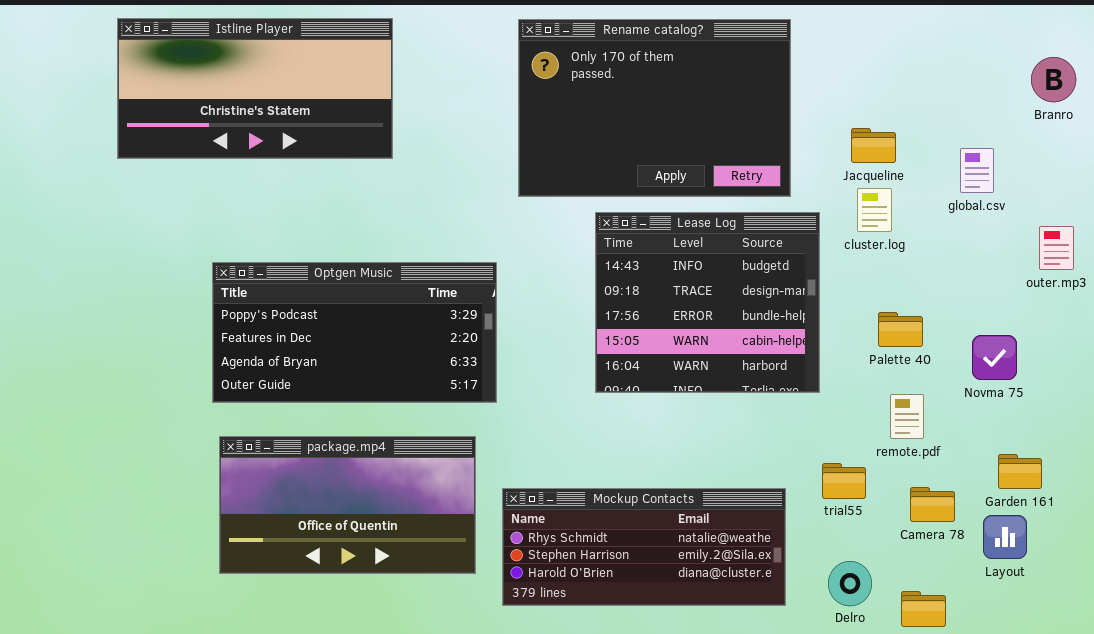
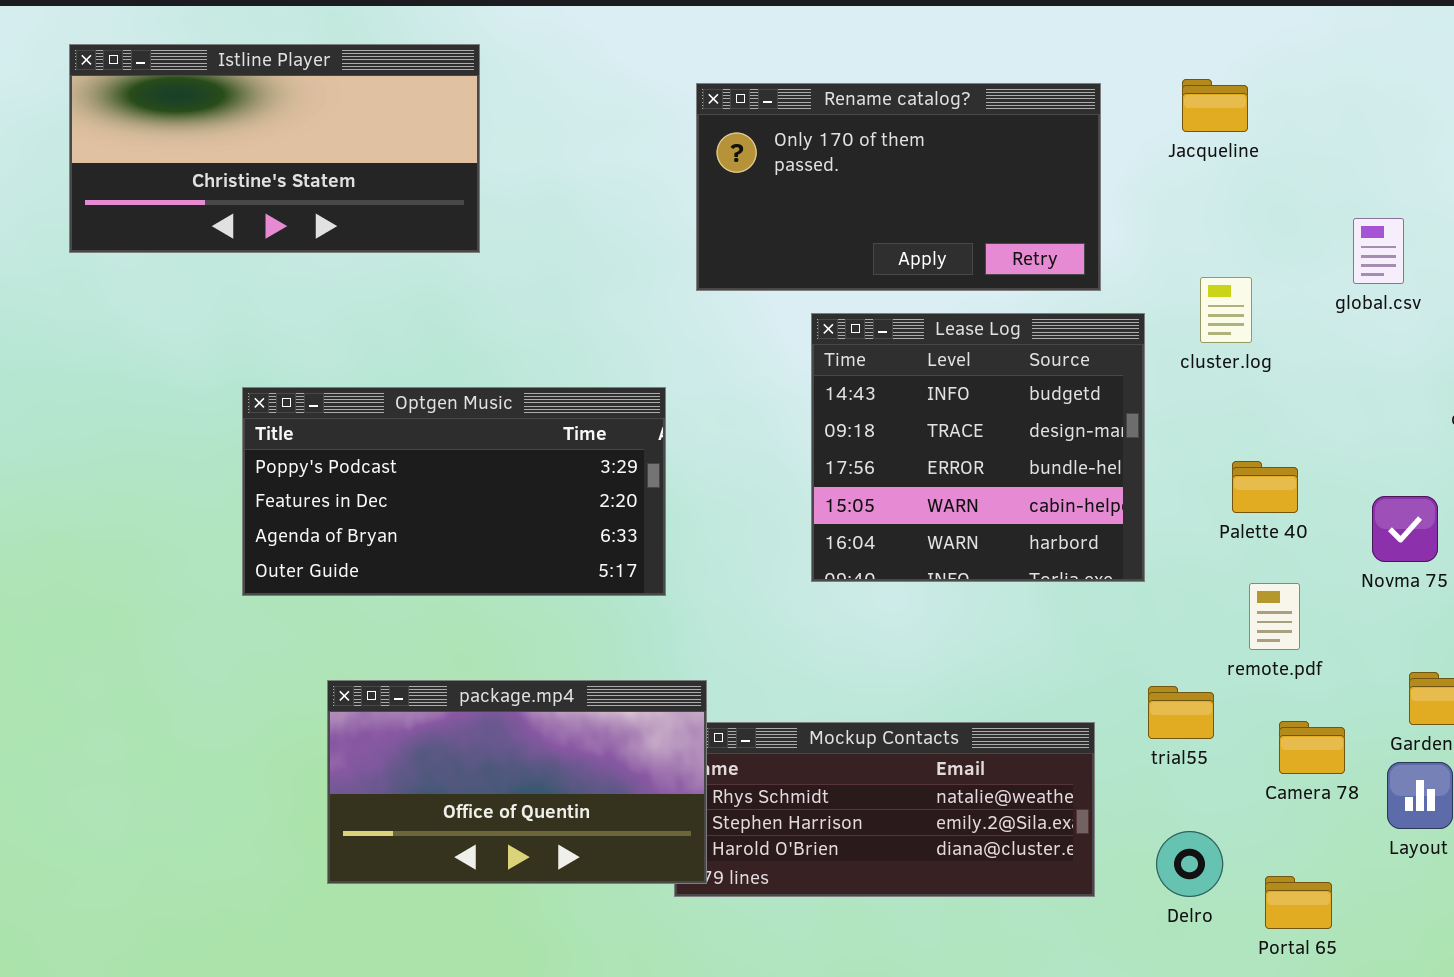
Istline Player: [117,18,393,159] -> [69,44,480,253], moved
Rename catalog?: [518,19,791,197] -> [696,83,1101,291], resized
Jacqueline: [851,128,896,163] -> [1182,79,1248,132], moved
package.mp4: [219,436,476,574] -> [327,680,707,884], moved

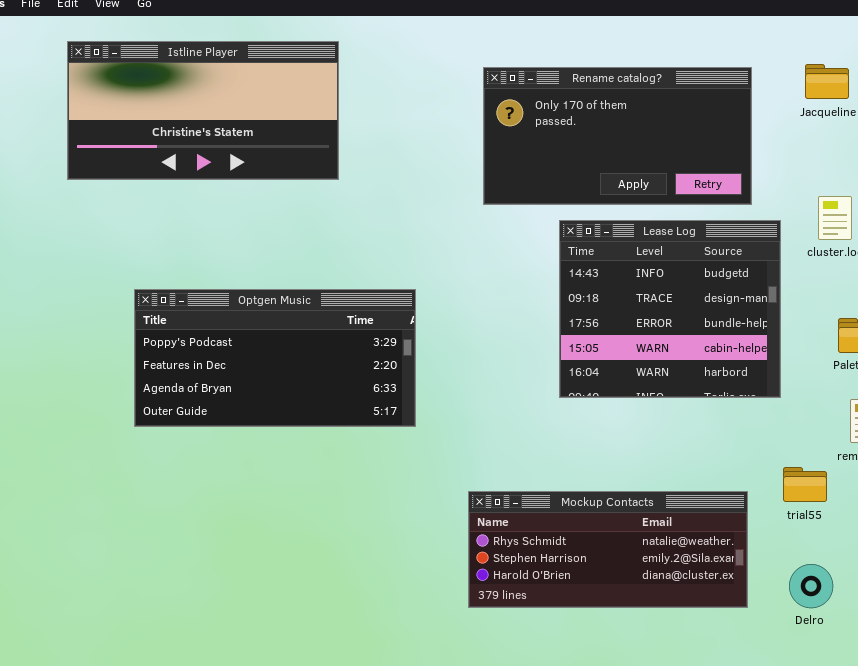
Optgen Music: [242,387,666,596] -> [134,289,416,427], moved
package.mp4: [327,680,707,884] -> none, closed

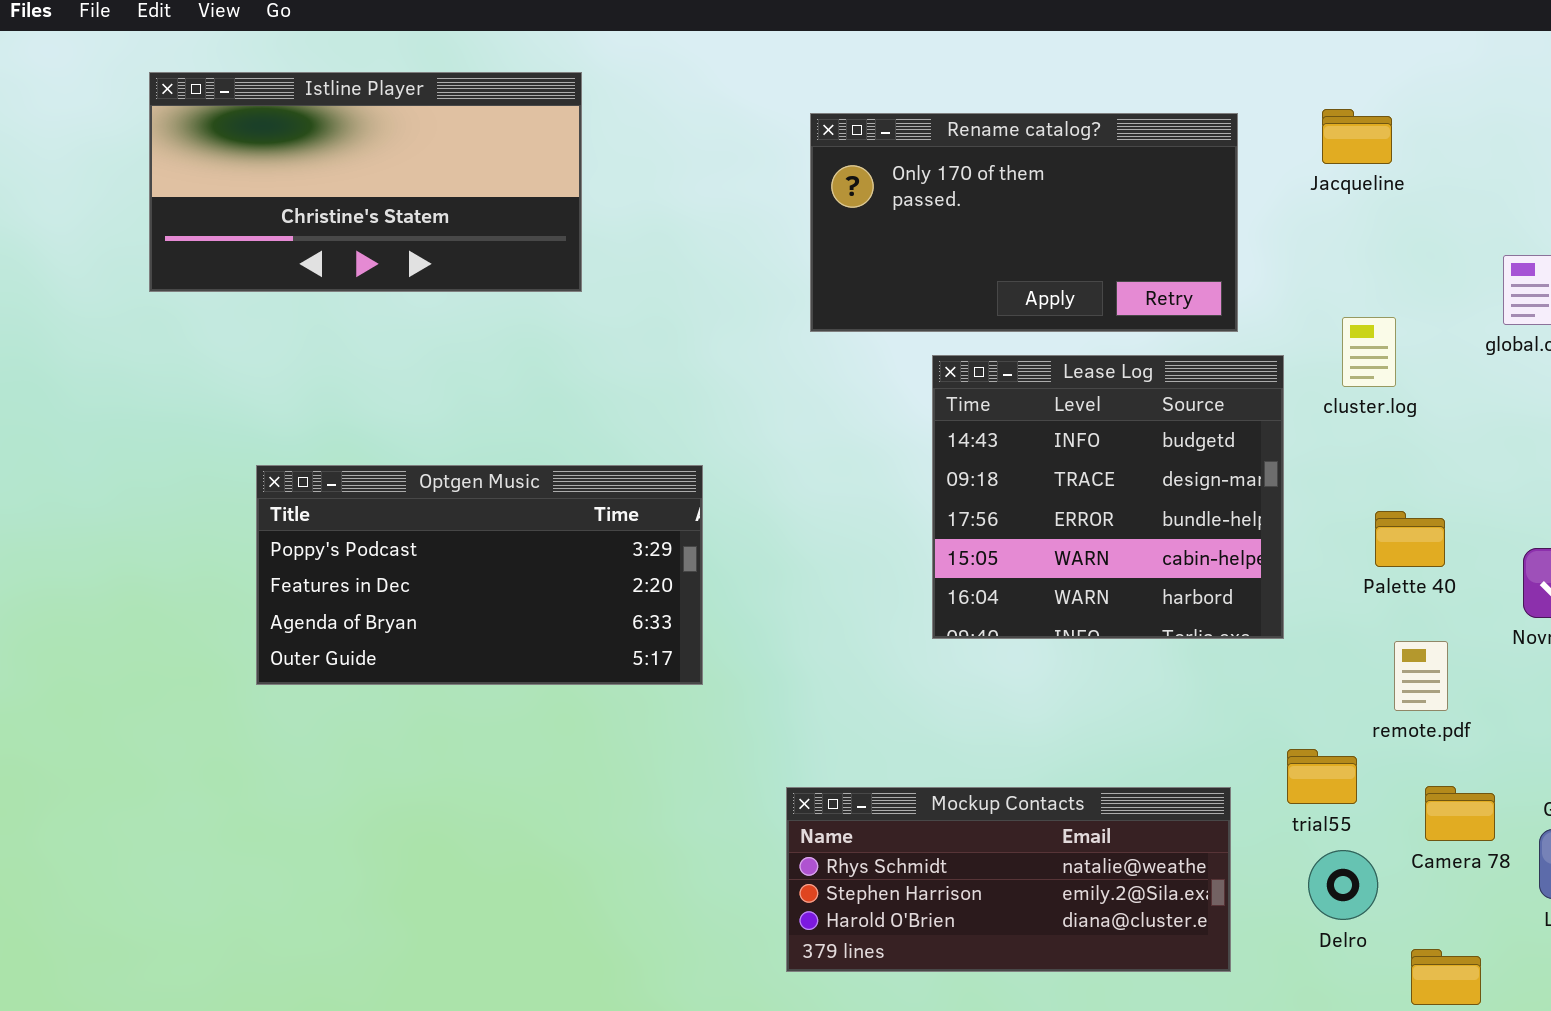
Delro: [789,564,833,608] -> [1308,850,1378,920], moved

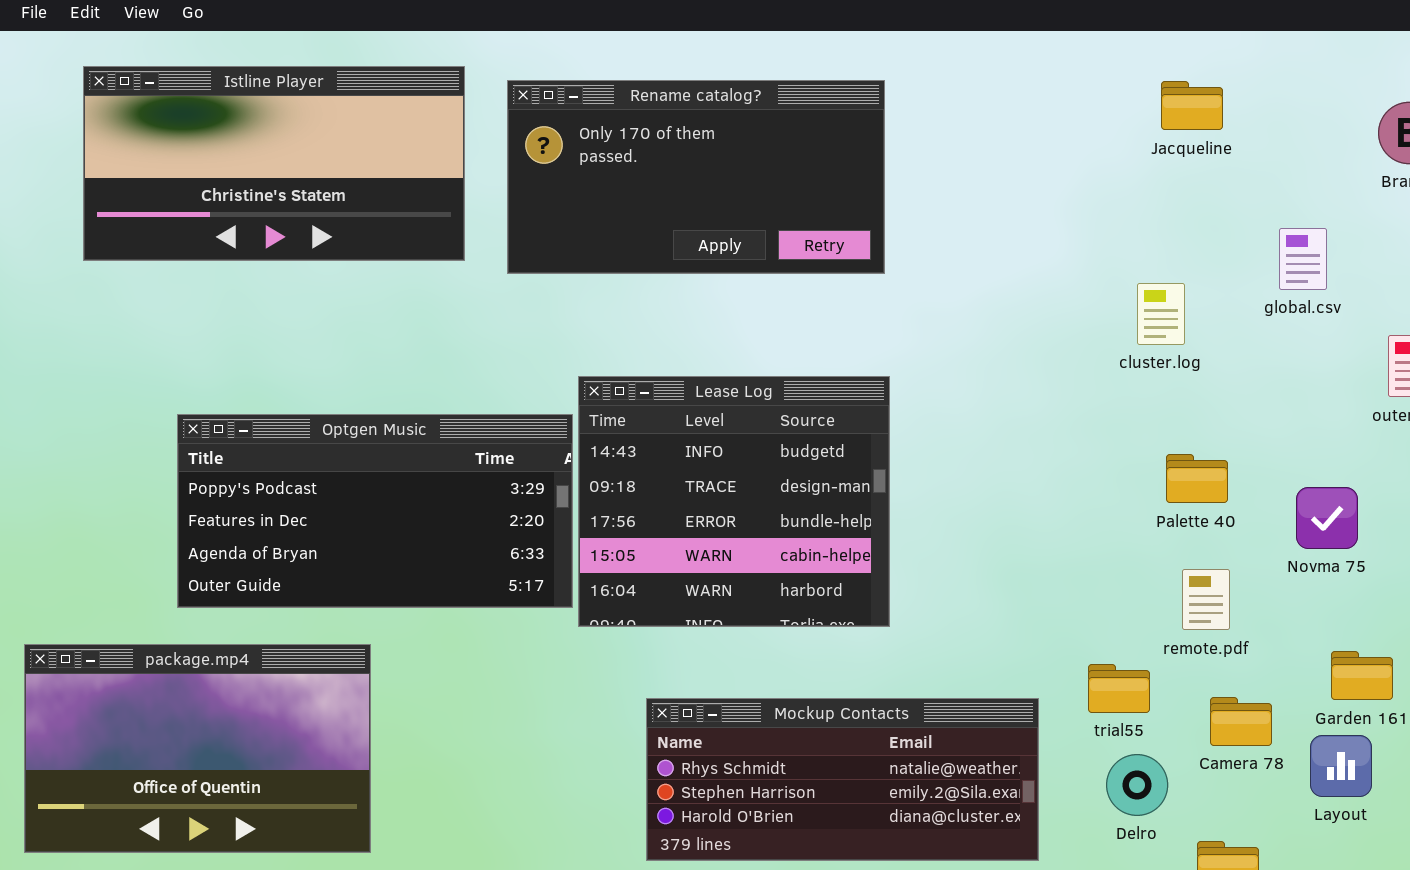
Jacqueline: [1322,109,1392,164] -> [1161,81,1223,130], moved
Rename catalog?: [810,113,1238,332] -> [507,80,885,274], moved
Lease Log: [932,355,1284,639] -> [578,376,890,627], moved
package.mp4: none -> [24,644,371,853], opened

